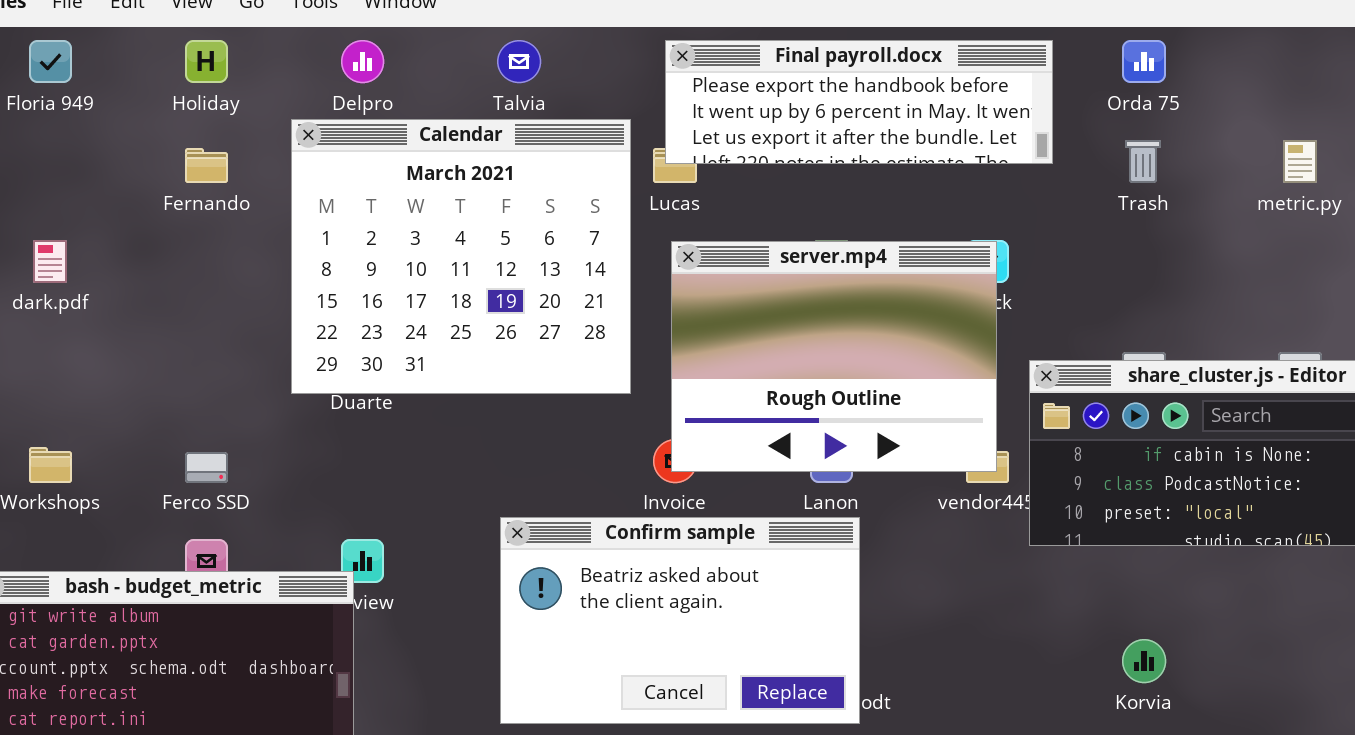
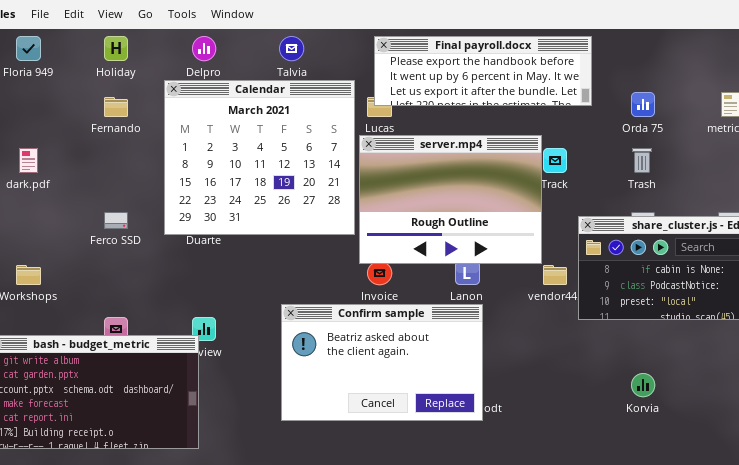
Orda 75: [1122,40,1166,83] -> [631,92,655,117], moved
Trash: [1125,140,1161,183] -> [632,148,652,173], moved
server.mp4: [671,241,997,472] -> [359,135,542,264], moved
Ferco SSD: [185,452,228,483] -> [104,212,128,229], moved

